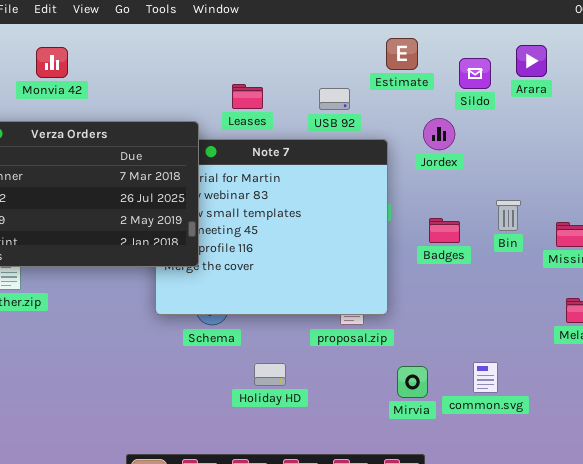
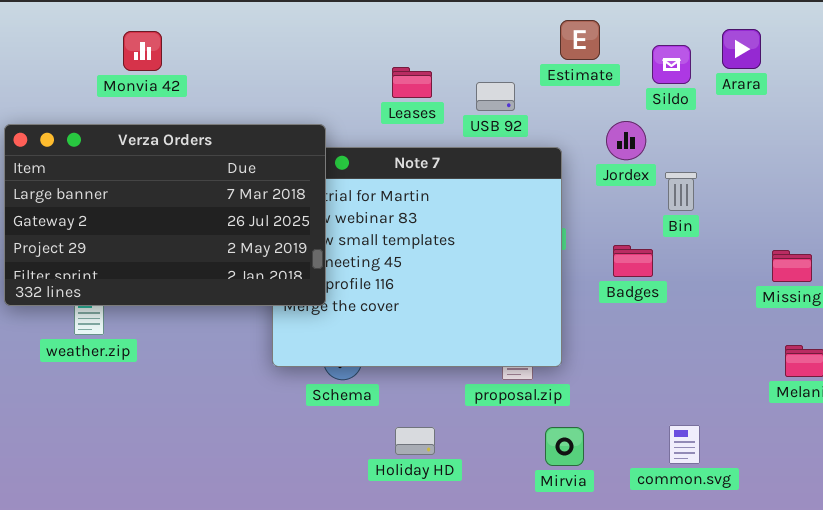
Leases: [232,84,263,109] -> [392,67,432,98], moved
Bin: [496,200,521,231] -> [665,172,697,211], moved
Mirvia: [397,366,428,398] -> [545,427,584,466], moved

